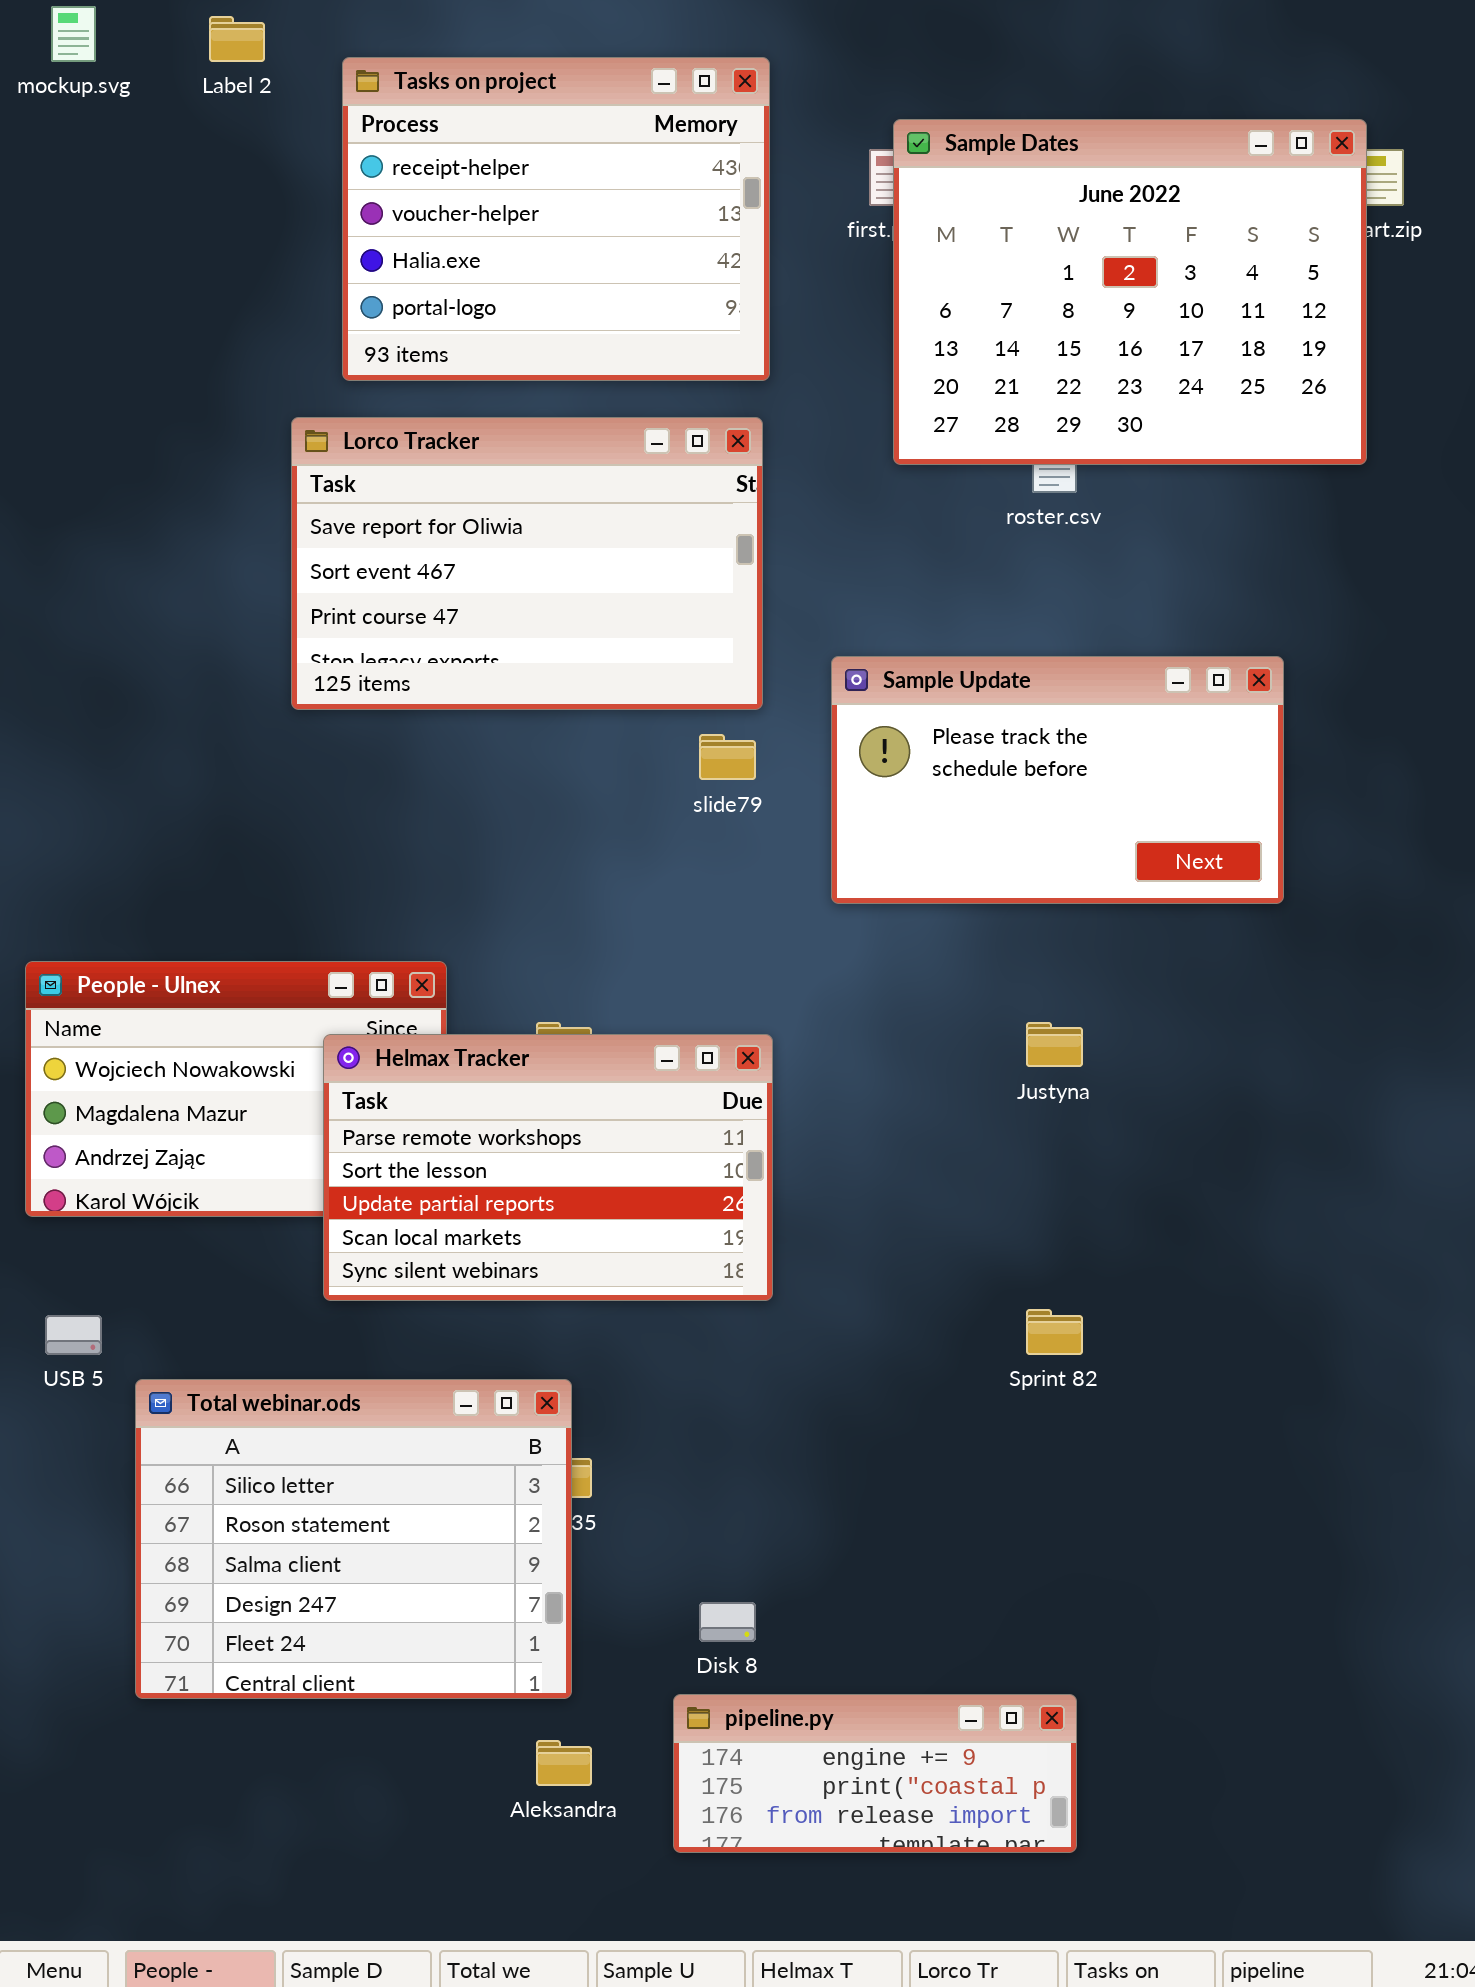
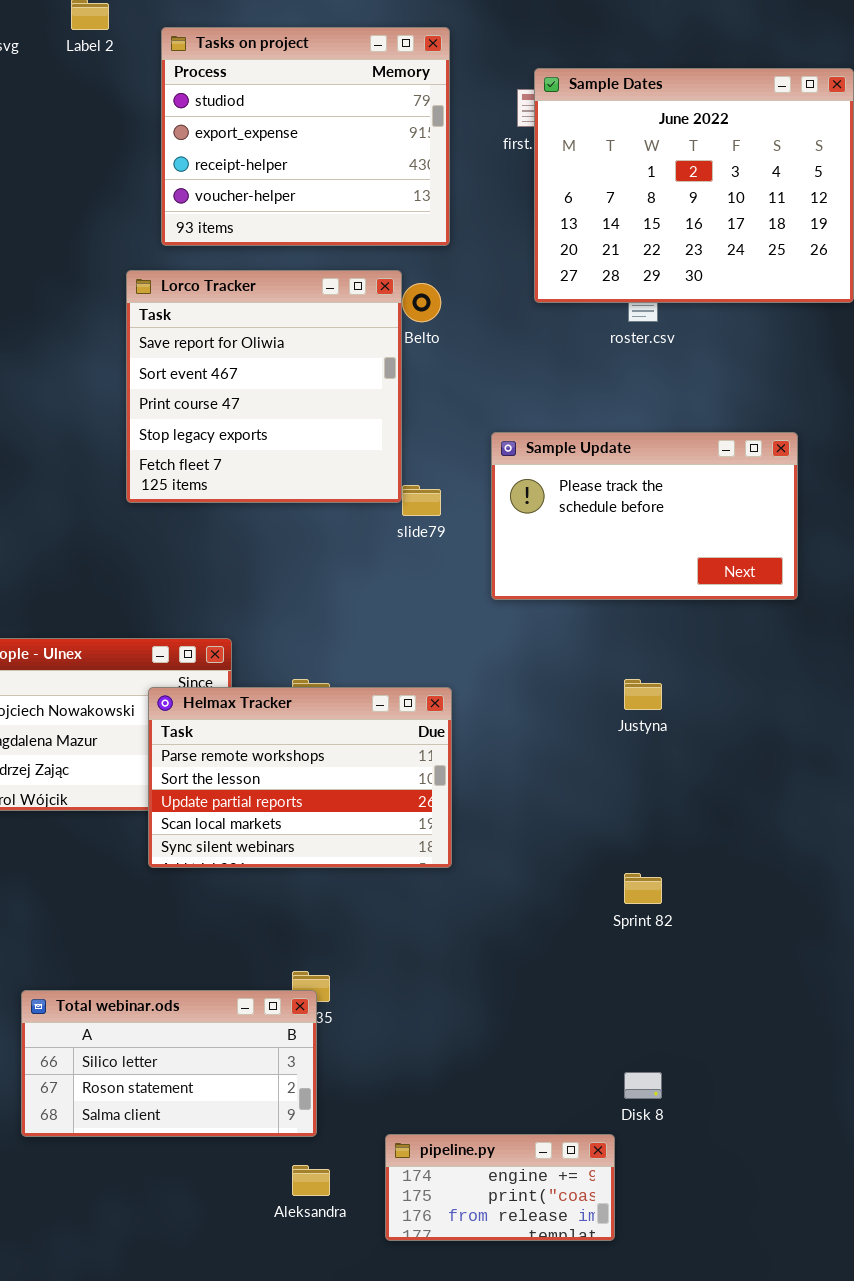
Tasks on project: [342,57,770,381] -> [161,27,450,246], scrolled up 2 rows
Lorco Tracker: [291,417,763,710] -> [126,270,402,503], resized
Total webinar.ods: [135,1379,572,1699] -> [21,990,317,1137], resized
Disk 8: [699,1602,756,1642] -> [624,1072,662,1099], moved
pipeline.py: [673,1694,1077,1853] -> [385,1134,615,1241], resized

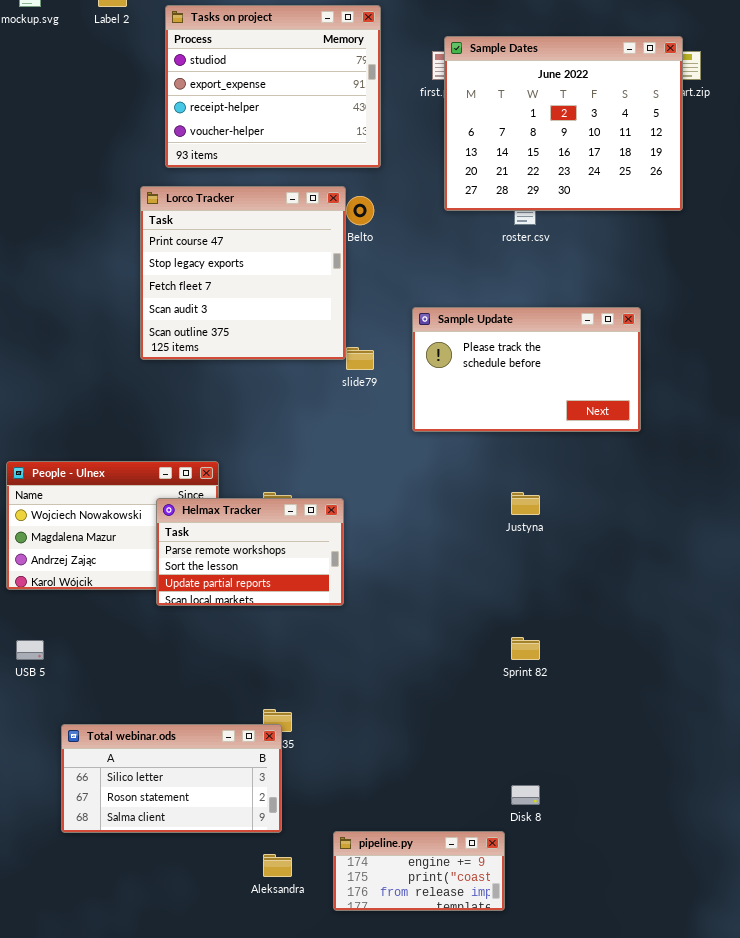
Lorco Tracker: [126,270,402,503] -> [140,186,346,360], scrolled down 2 rows
Helmax Tracker: [148,687,452,868] -> [156,498,344,606], resized

